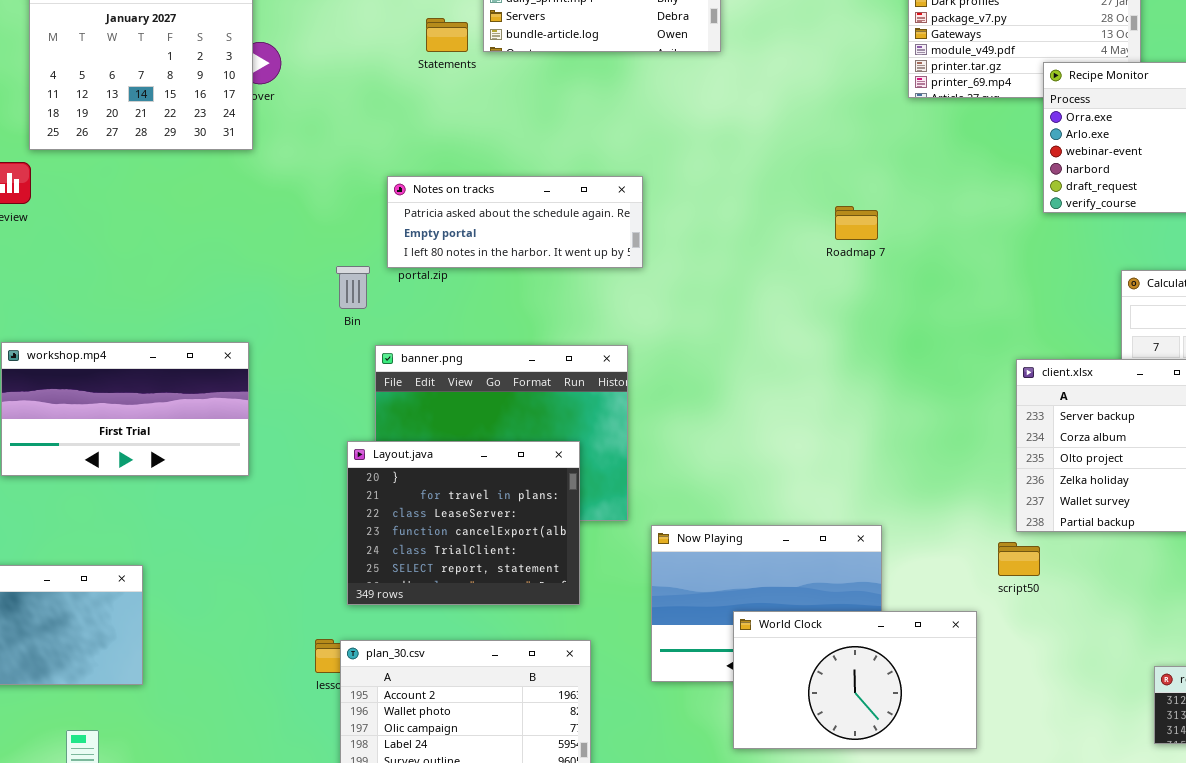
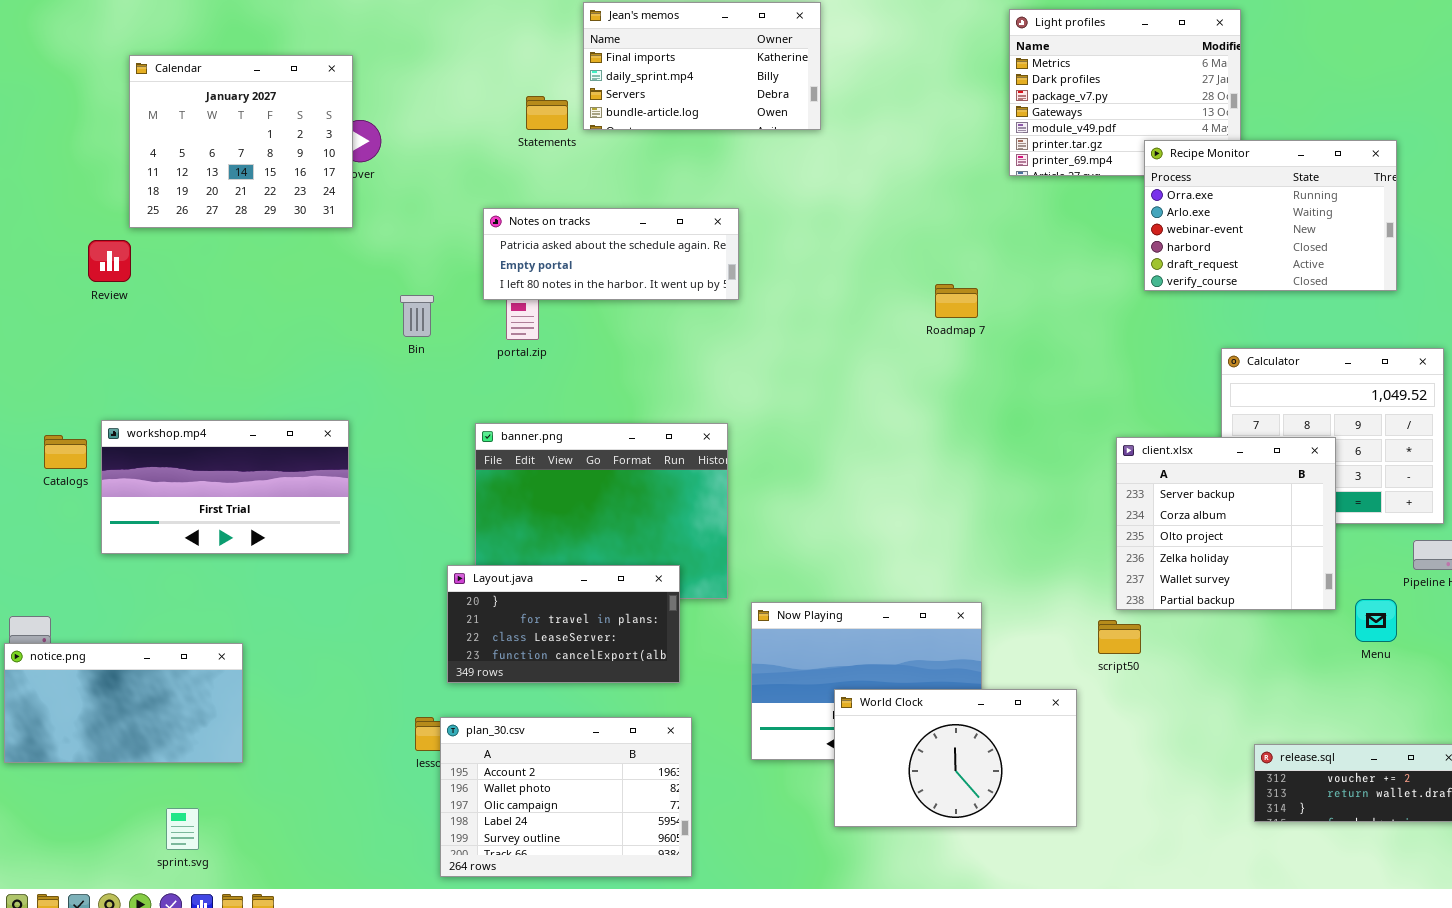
Notes on tracks: [387,176,643,268] -> [483,208,739,300], moved
Bin: [336,266,370,309] -> [400,295,434,337], moved
Layout.java: [347,441,580,605] -> [447,565,680,683], resized

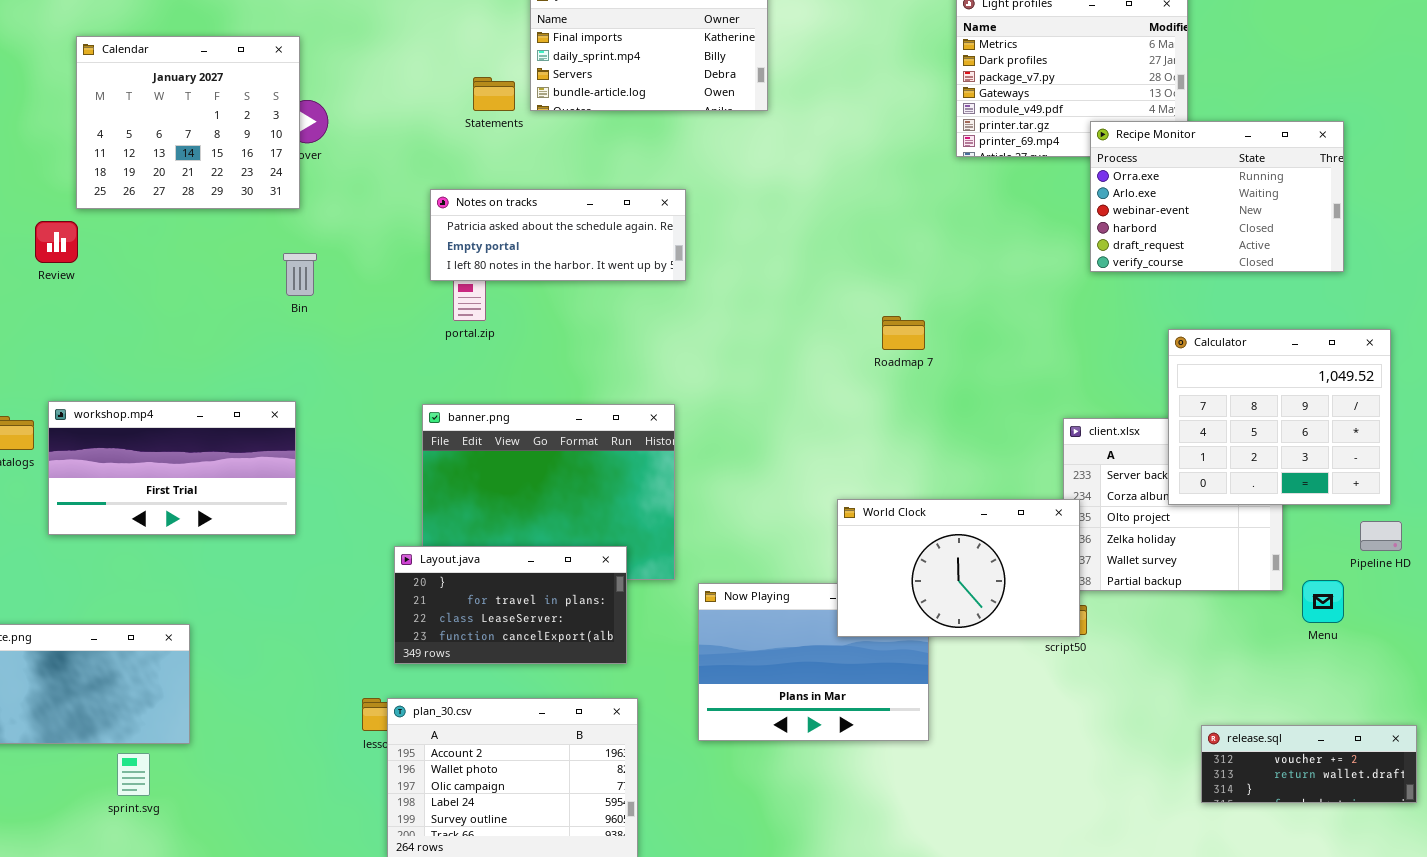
Roadmap 7: [935,284,978,318] -> [882,316,925,350], moved
Bin: [400,295,434,337] -> [283,253,317,296], moved
Calculator: [1221,348,1444,524] -> [1168,329,1391,505], raised
World Clock: [834,689,1077,827] -> [837,499,1080,637], moved
sprint.svg: [166,808,199,850] -> [117,753,150,796], moved

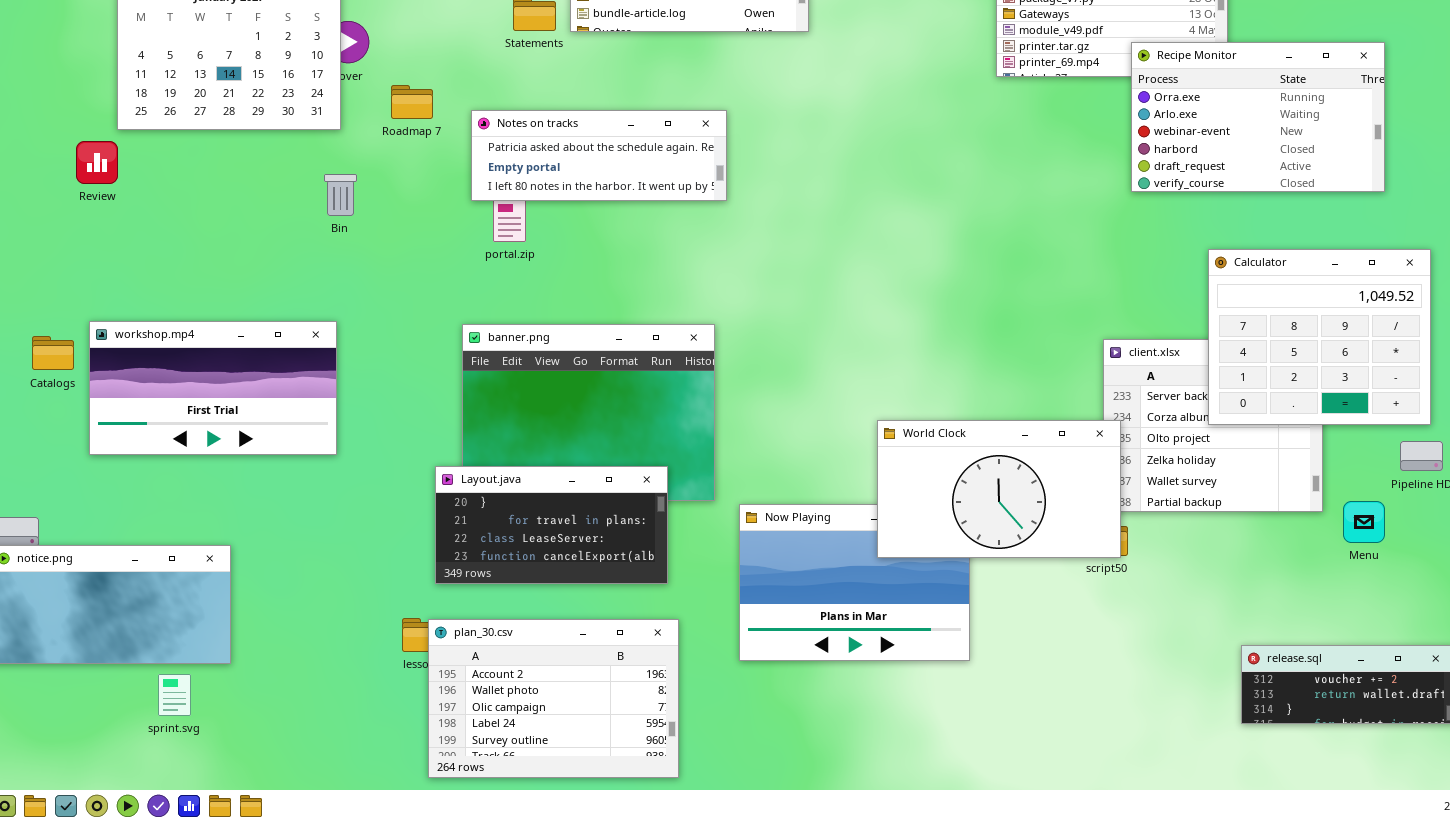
Roadmap 7: [882,316,925,350] -> [391,85,433,119], moved

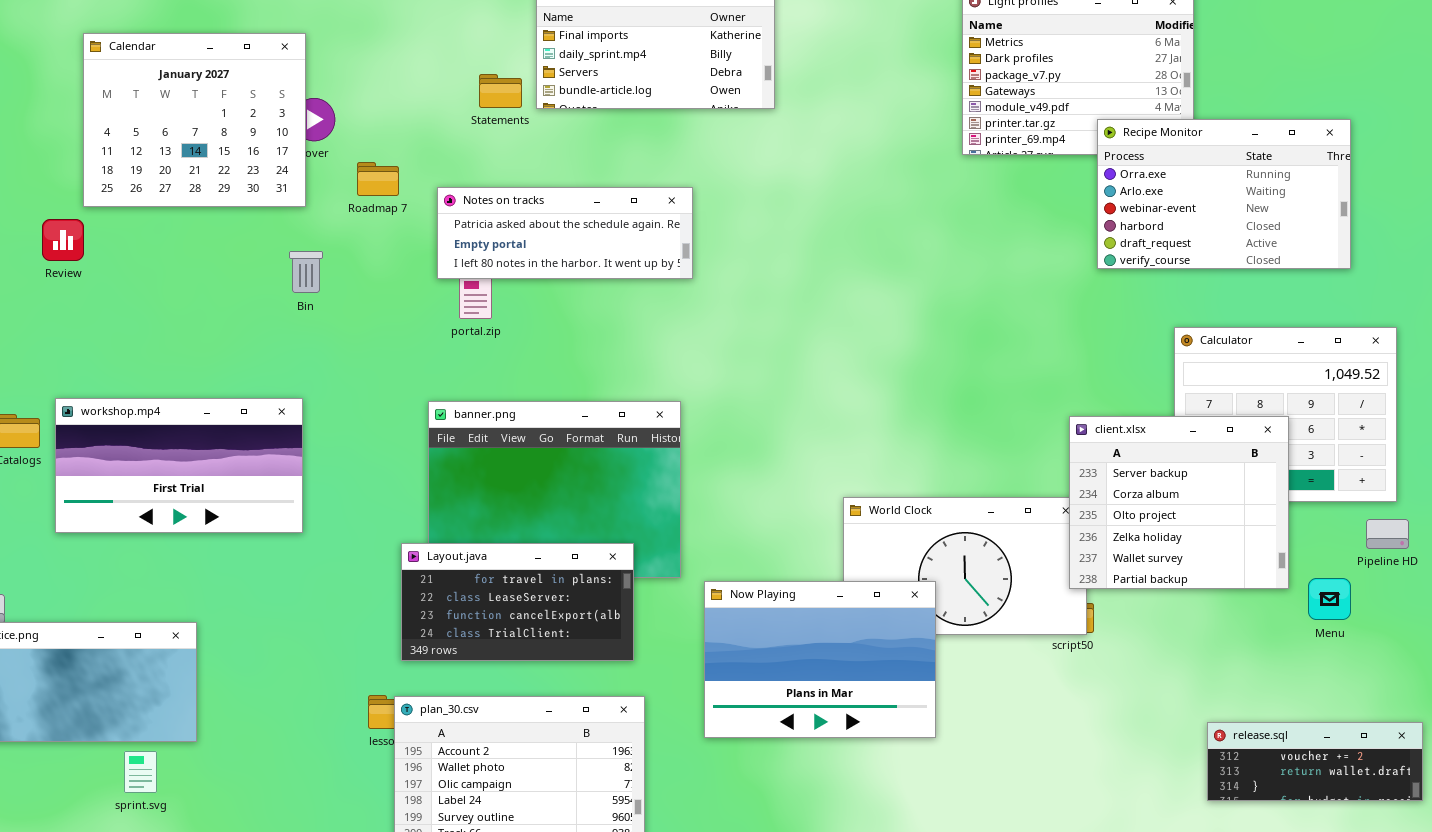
client.xlsx: [1103,339,1323,512] -> [1069,416,1289,589], raised
Layout.java: [435,466,668,584] -> [401,543,634,661], scrolled down 1 row
Now Playing: [739,504,970,661] -> [704,581,936,738], raised

